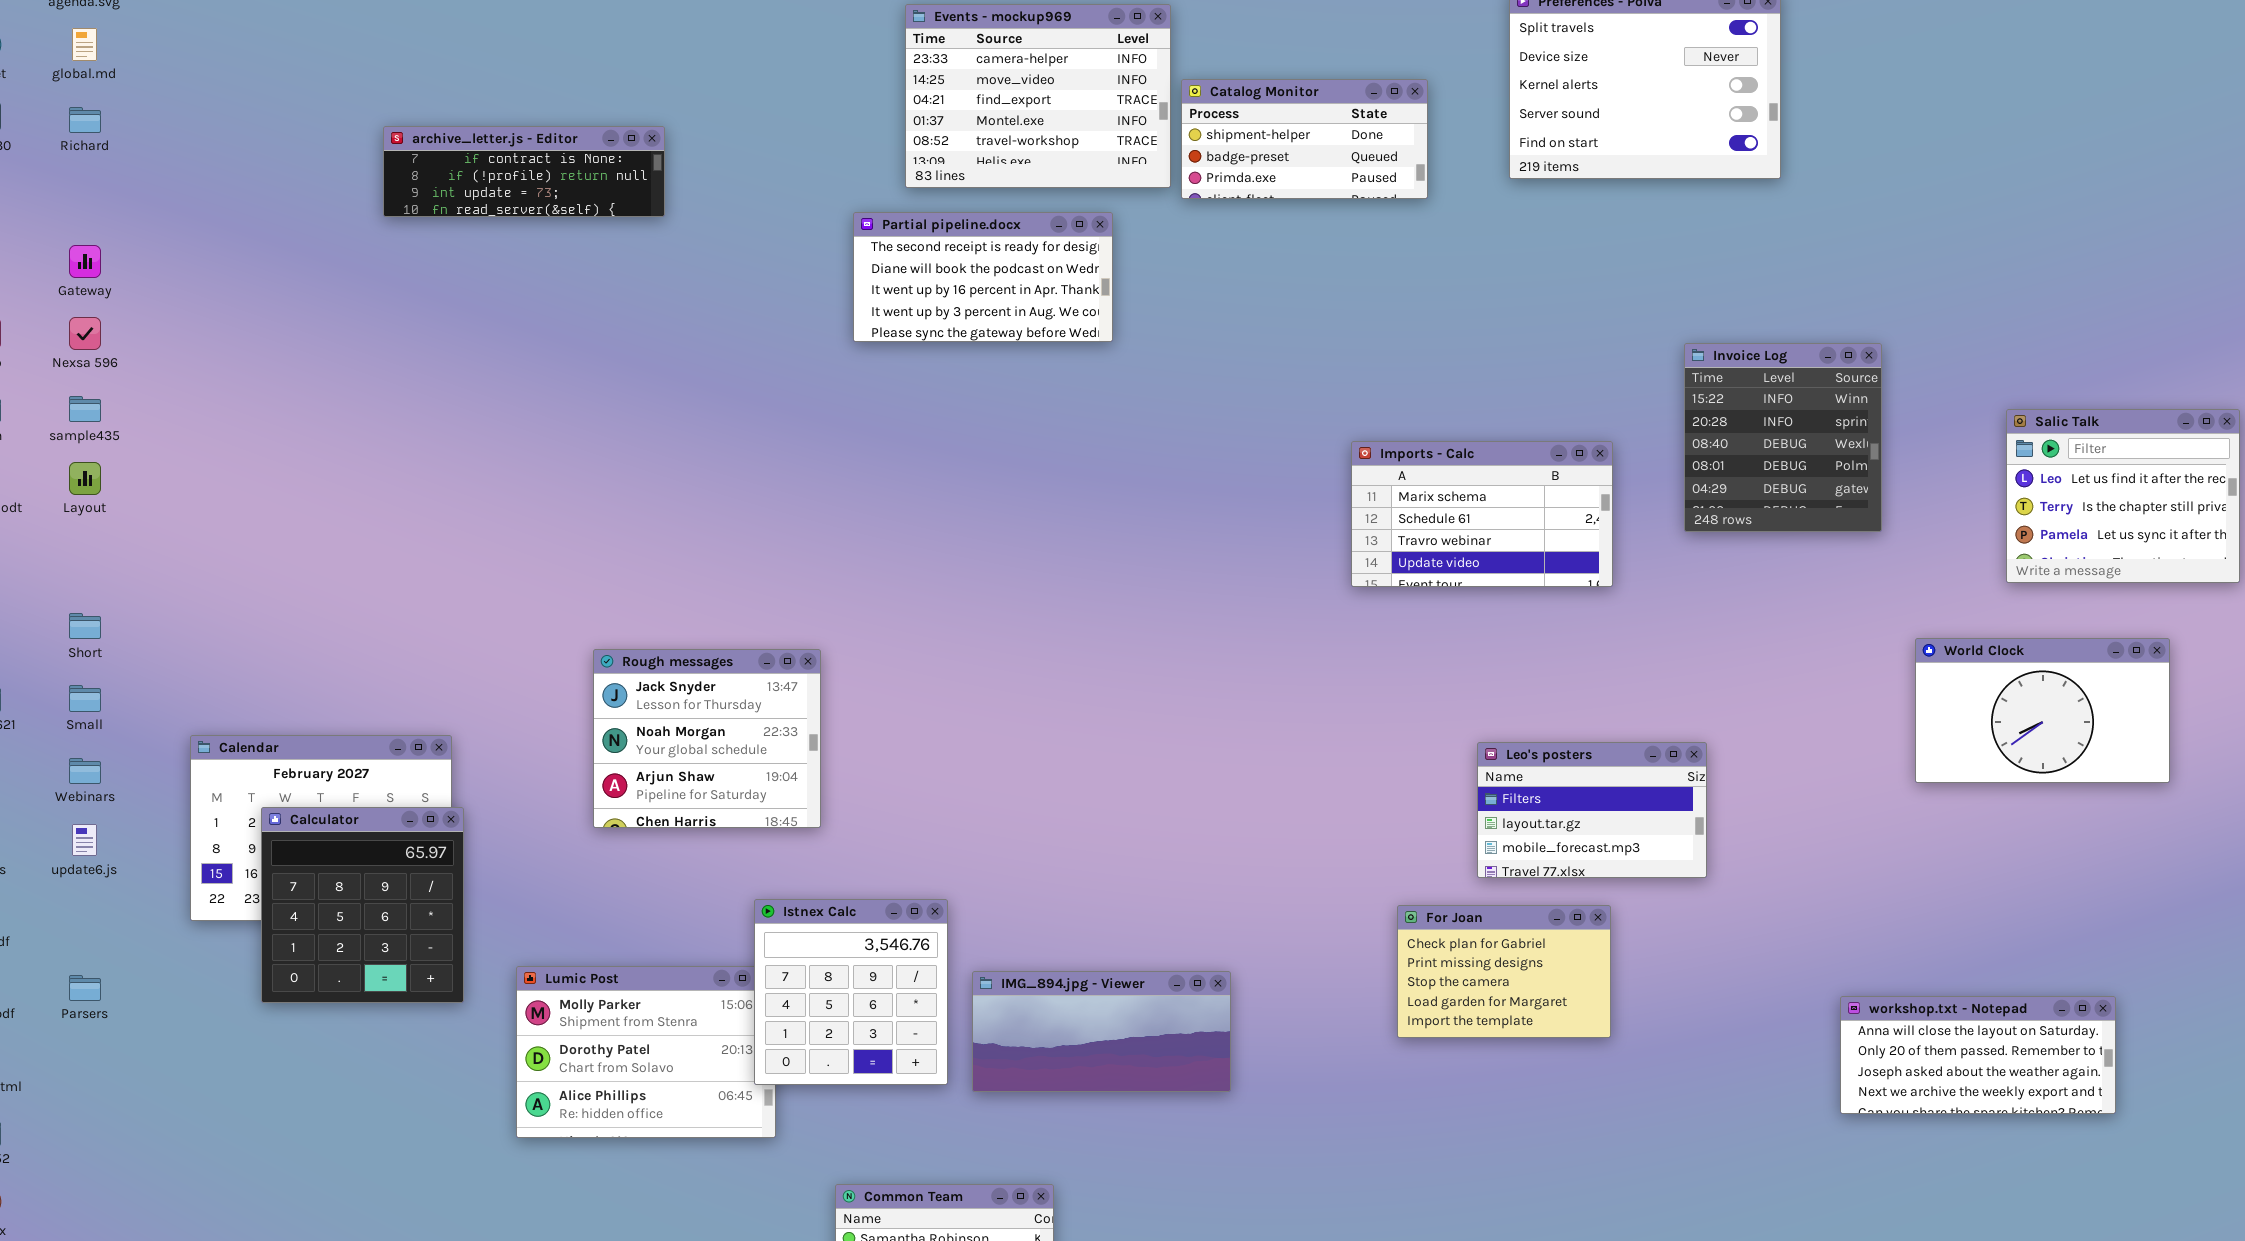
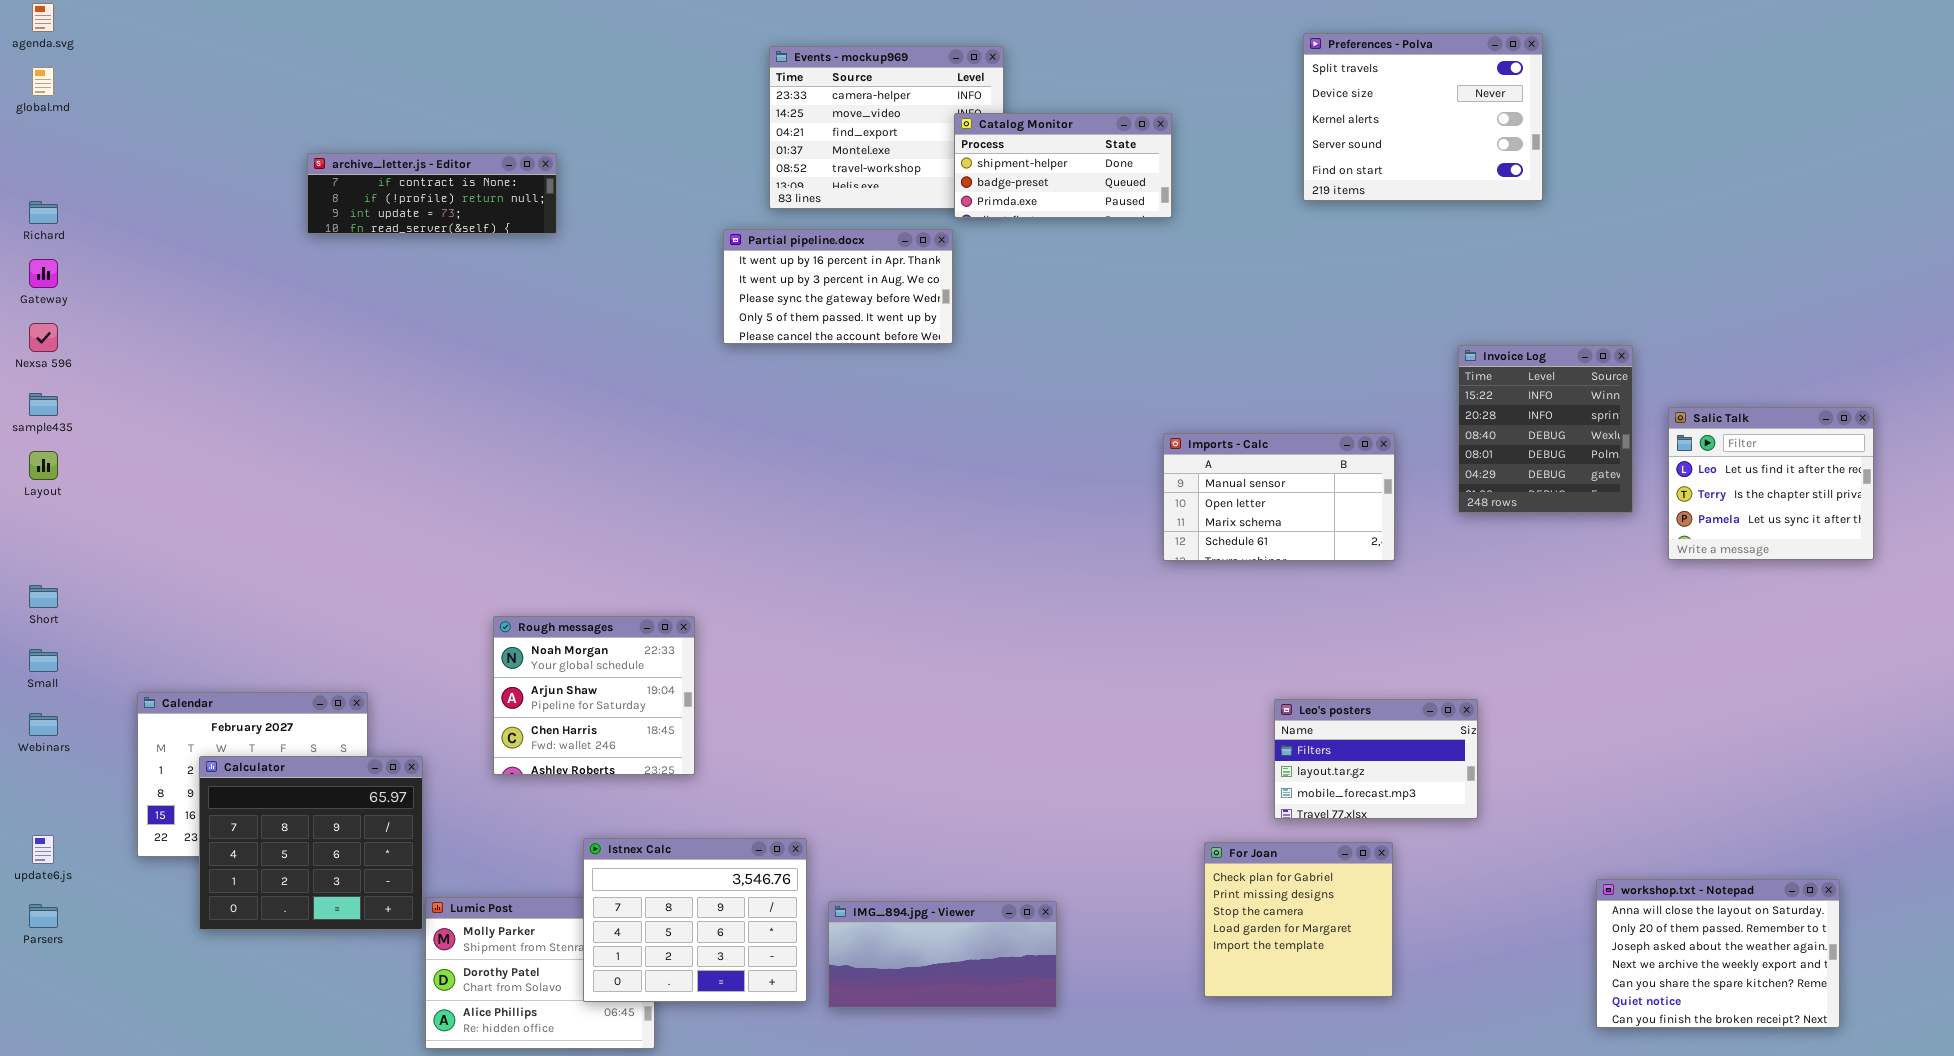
Catalog Monitor: [1181,79,1428,199] -> [954,113,1172,218], moved
Richard: [69,107,101,133] -> [29,201,58,224], moved
Partial pipeline.docx: [853,212,1113,342] -> [723,229,953,344], scrolled down 2 rows
Salic Talk: [2006,409,2240,583] -> [1668,407,1874,560], moved
Imports - Calc: [1351,441,1613,587] -> [1163,433,1395,561], scrolled up 2 rows
World Clock: [1915,638,2170,783] -> none, closed
Rough messages: [593,649,821,828] -> [493,616,695,775], scrolled down 1 row
Calculator: [261,807,464,1003] -> [199,756,423,930], resized
update6.js: [72,824,97,856] -> [32,835,54,864], moved
Istnex Calc: [754,899,948,1085] -> [583,838,807,1002], resized
For Joan: [1397,905,1611,1038] -> [1204,842,1393,997], resized
workshop.txt - Notepad: [1840,996,2116,1114] -> [1596,879,1840,1028], resized

